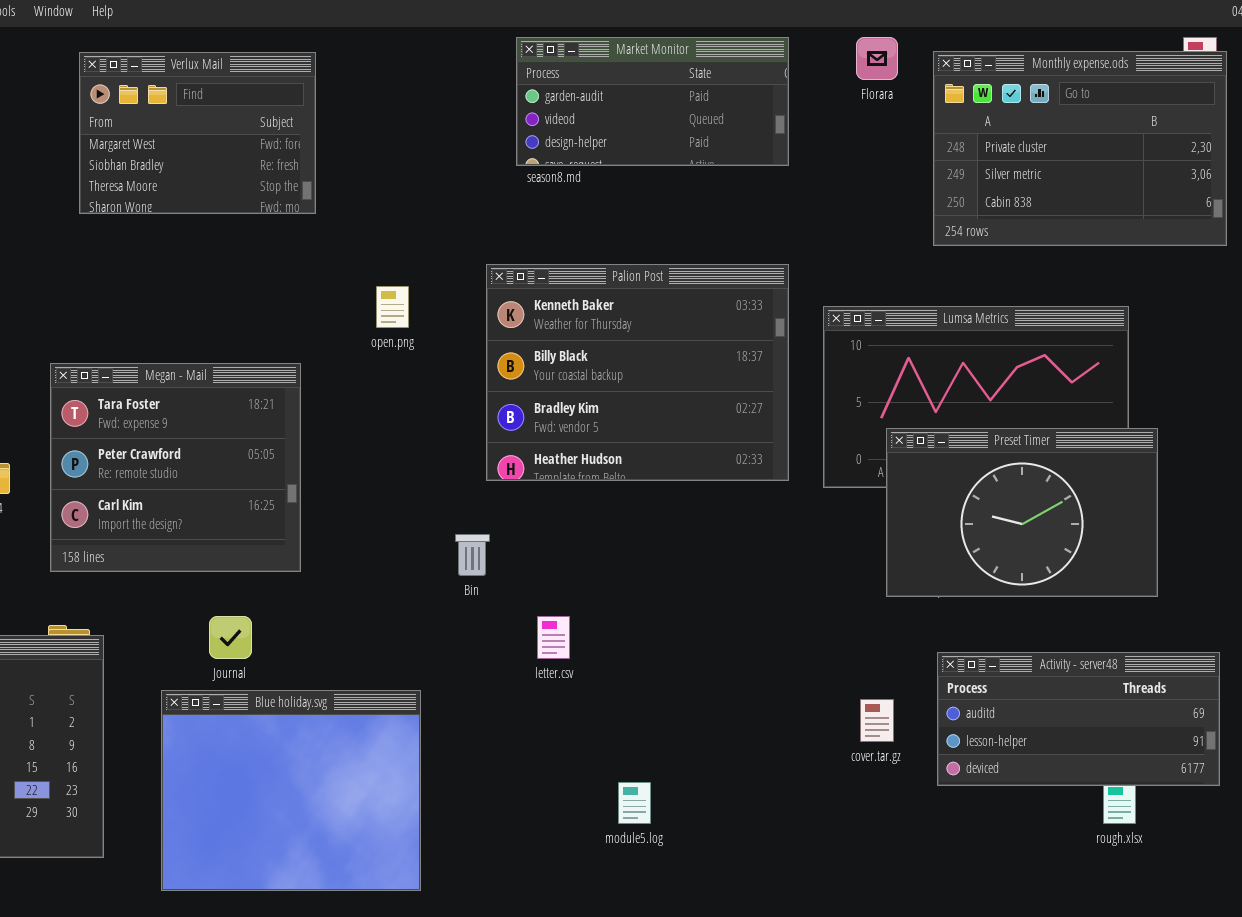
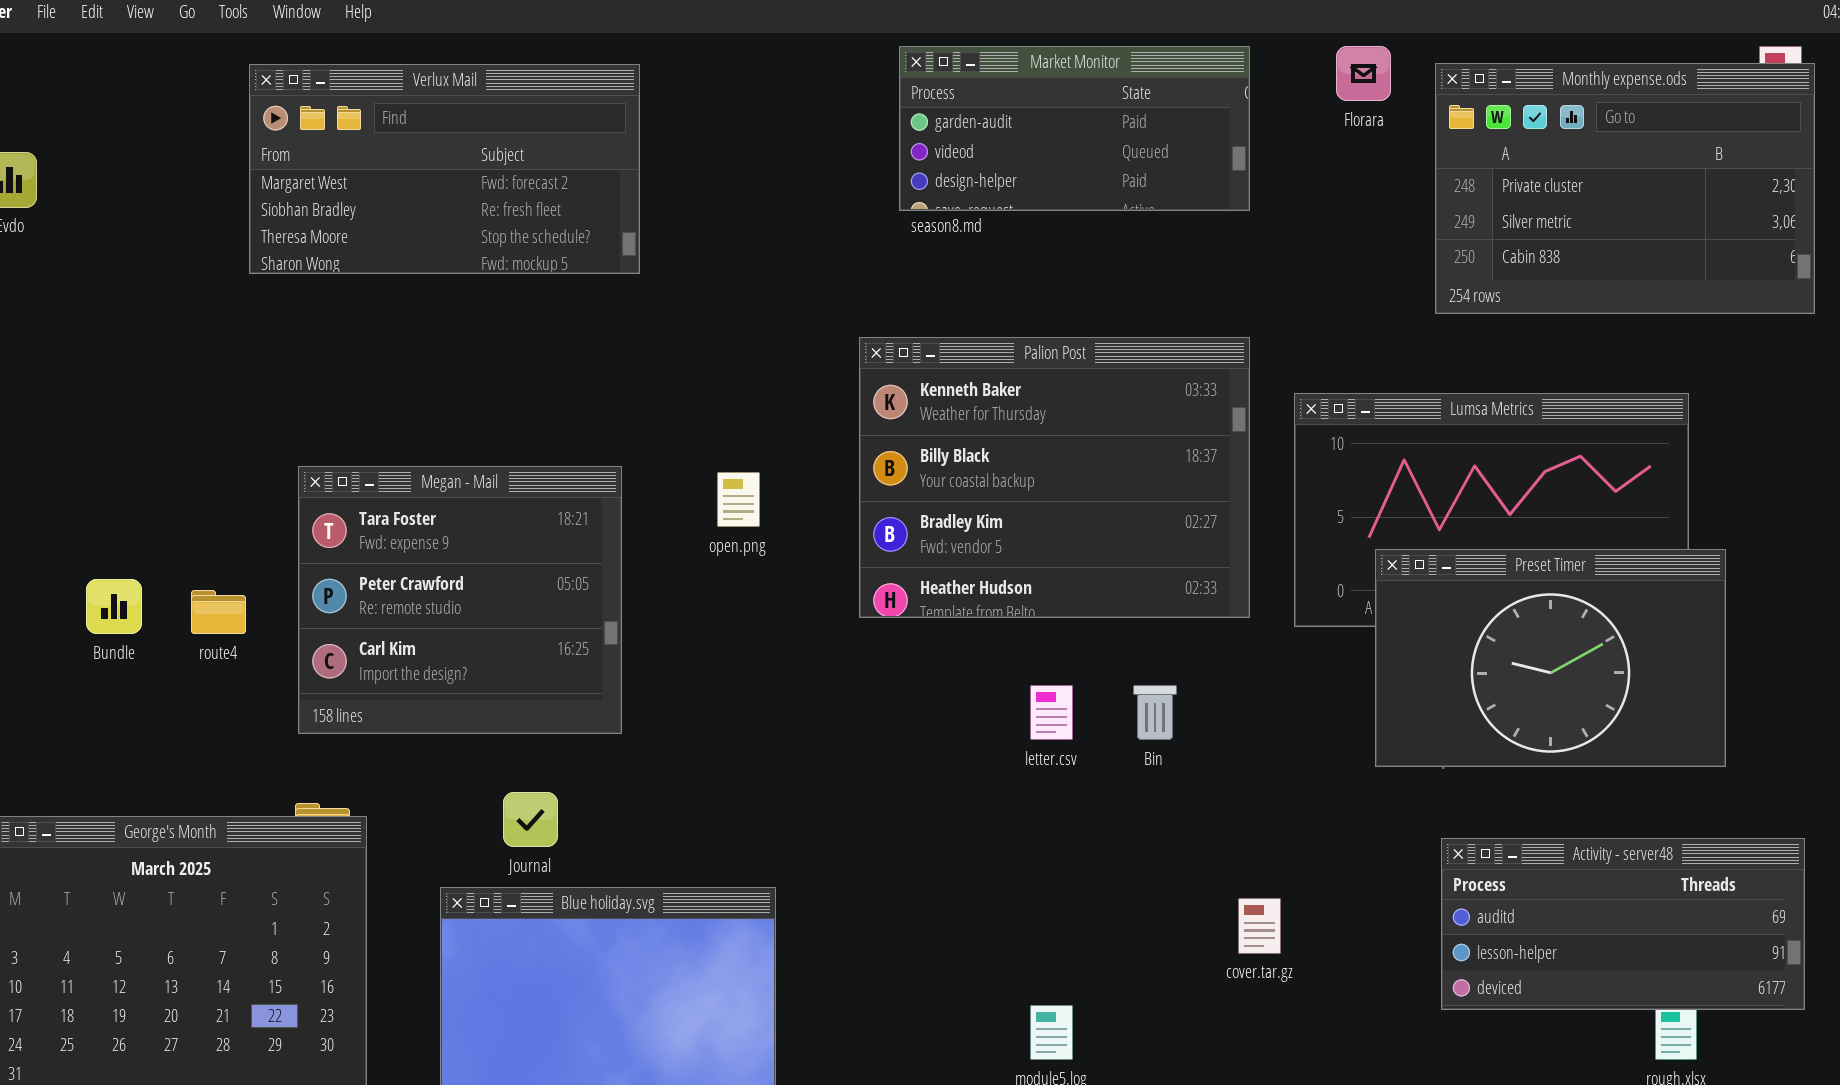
Verlux Mail: [79,52,316,214] -> [249,64,640,274], resized
open.png: [376,286,409,328] -> [717,472,760,527], moved
Bin: [455,534,490,576] -> [1133,685,1177,740], moved
letter.csv: [537,616,570,659] -> [1030,685,1073,740], moved
cover.tar.gz: [860,699,894,742] -> [1238,898,1281,954], moved

